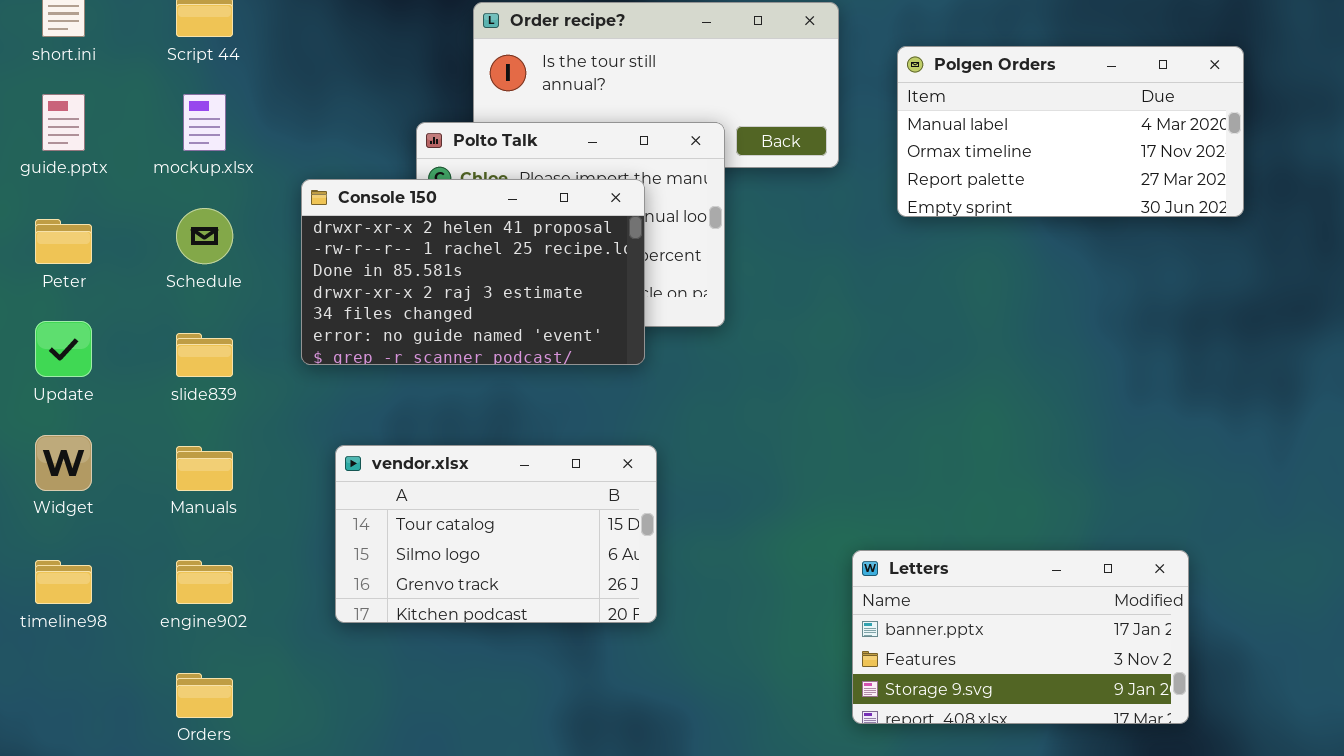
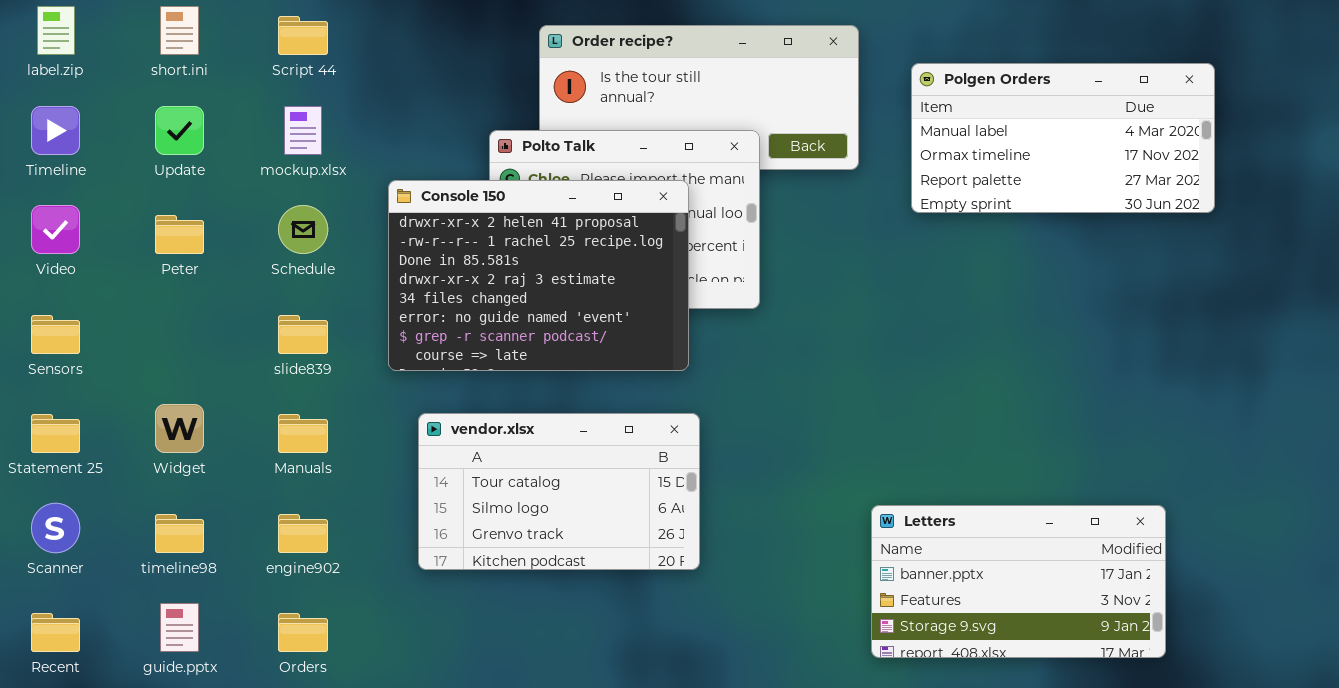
guide.pptx: [42,94,85,151] -> [160,603,199,652], moved
Console 150: [301,179,645,365] -> [388,180,689,371], resized
Update: [35,321,92,377] -> [155,106,204,155], moved

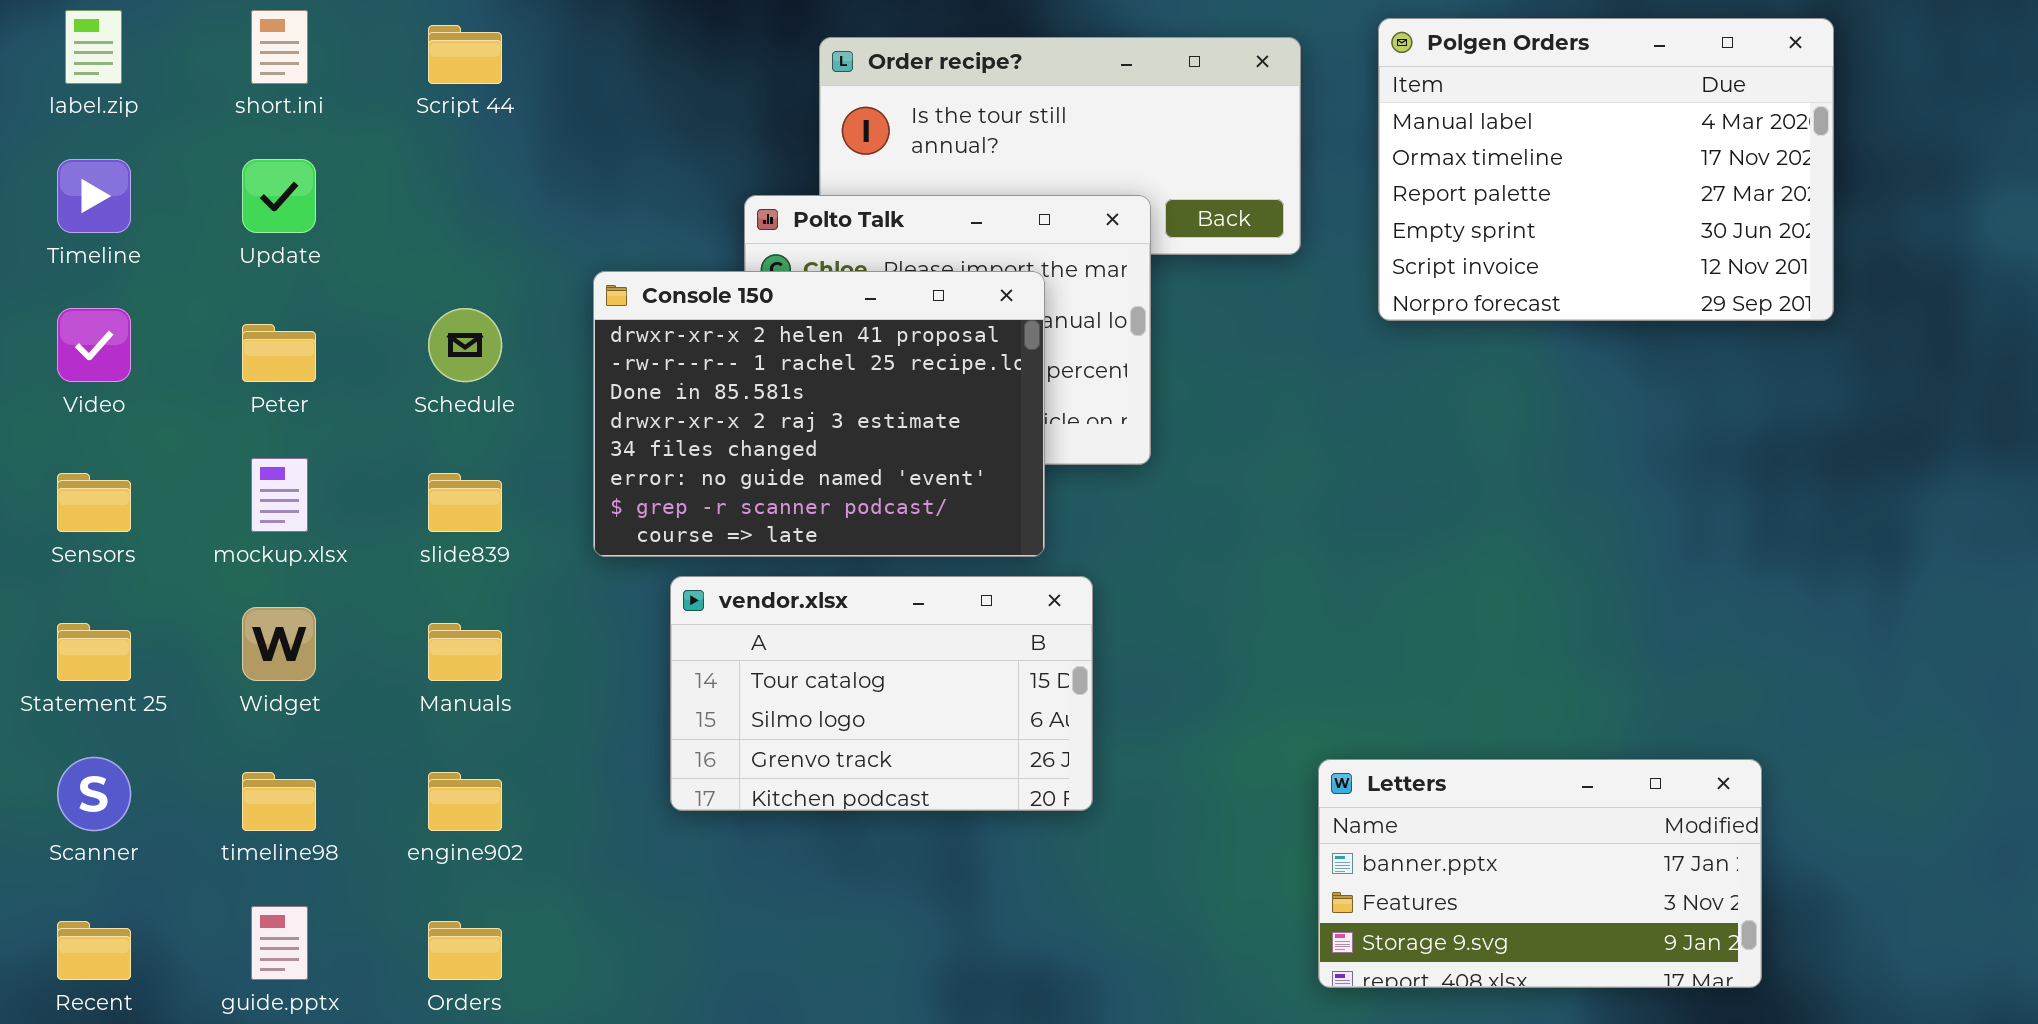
Polgen Orders: [911,63,1215,213] -> [1378,18,1834,321], resized
mockup.xlsx: [284,106,322,155] -> [251,458,308,532], moved
vendor.xlsx: [418,413,700,570] -> [670,576,1093,811], moved

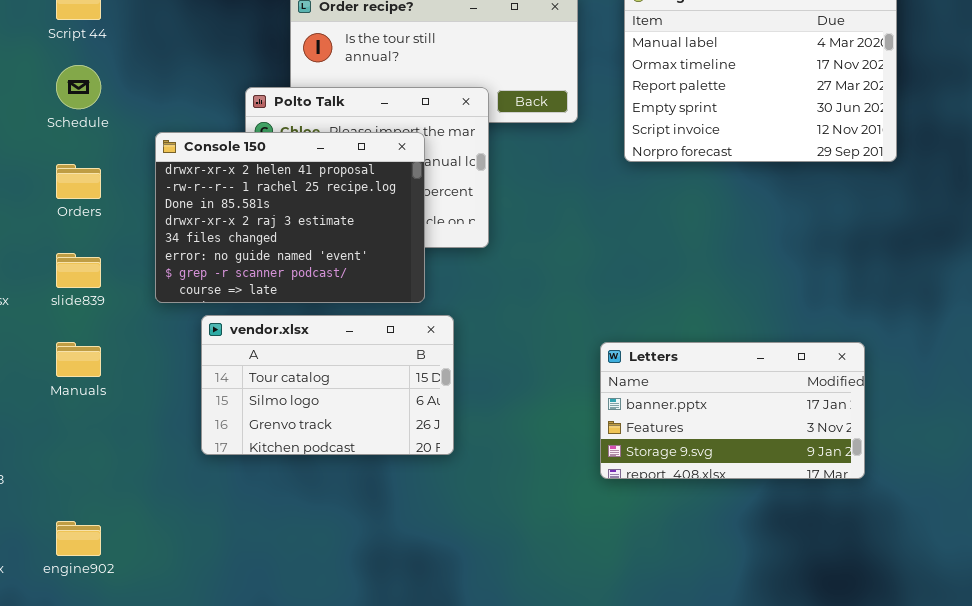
Schedule: [428,308,502,382] -> [56,65,101,109], moved
Letters: [1318,759,1762,988] -> [600,342,865,479], moved
engine902: [428,772,502,831] -> [56,521,101,556], moved
Orders: [428,921,502,980] -> [56,164,101,199], moved

